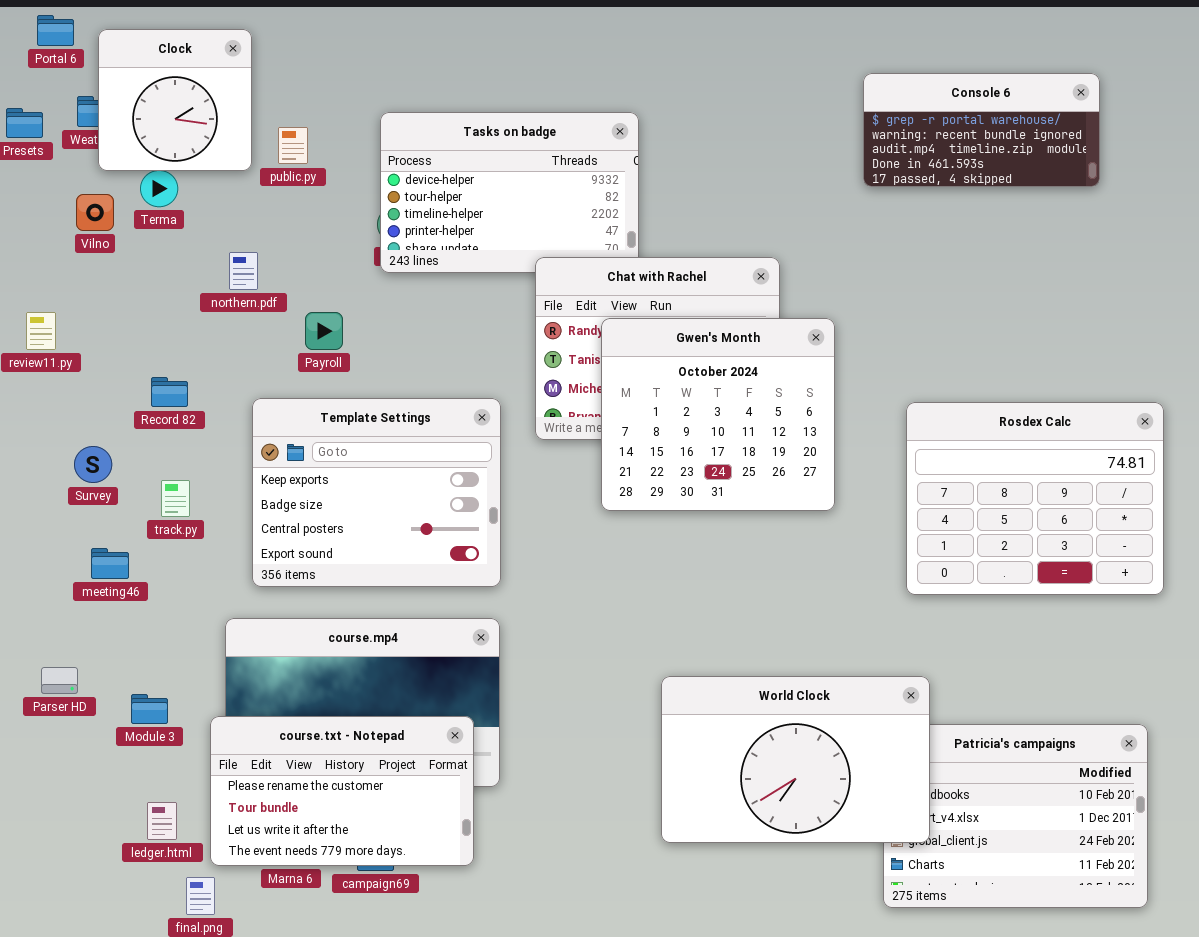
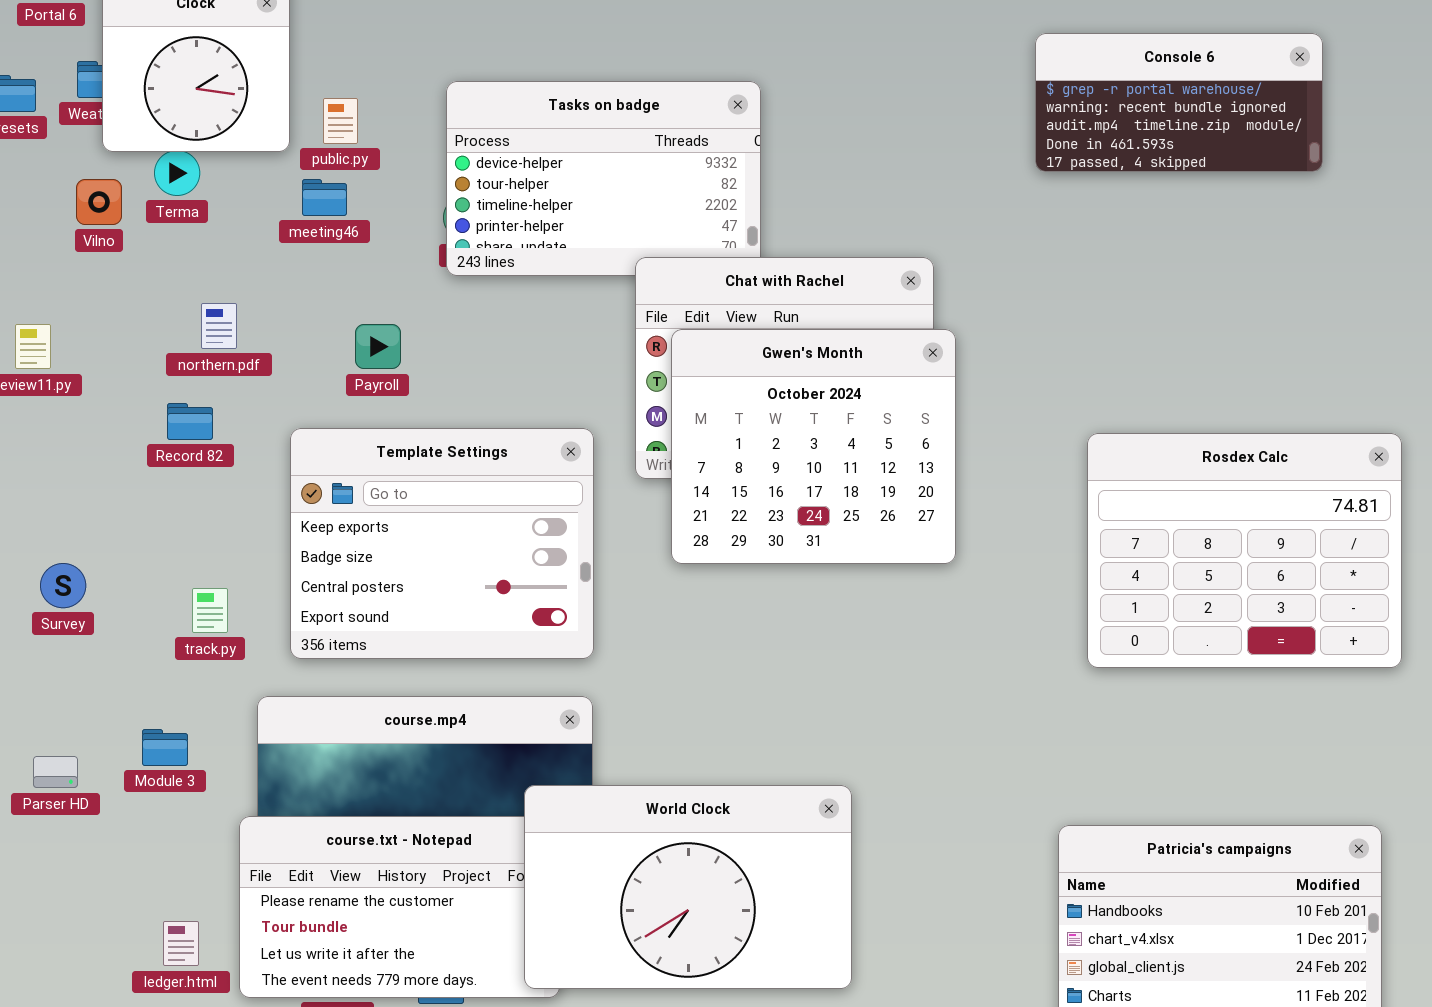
northern.pdf: [229,252,258,290] -> [201,303,237,349], moved
Gwen's Month: [601,318,835,511] -> [671,329,956,564], moved
Survey: [74,446,112,483] -> [40,563,86,608], moved
track.py: [161,480,190,517] -> [192,588,228,633], moved
meeting46: [91,548,129,579] -> [302,179,347,216], moved
World Clock: [661,676,930,843] -> [524,785,852,989], moved
Module 3: [131,694,168,724] -> [142,729,188,766], moved

